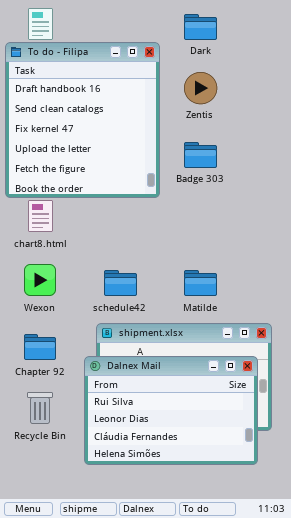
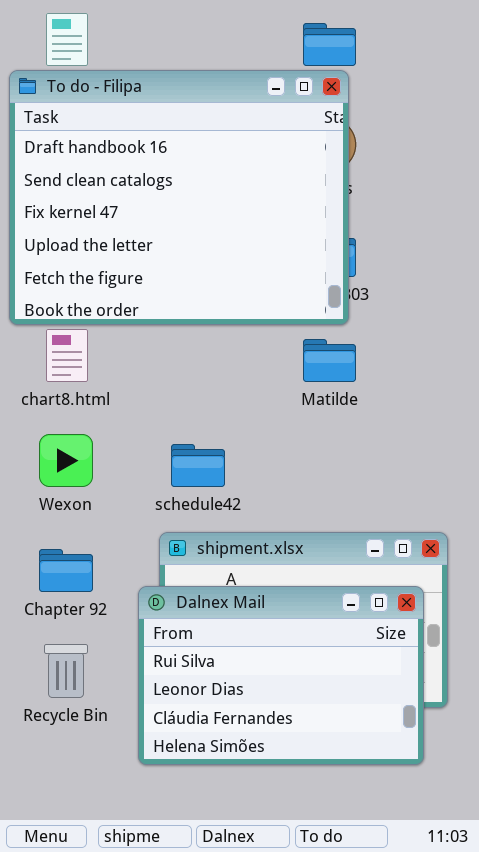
To do - Filipa: [5,42,160,198] -> [9,70,349,325], resized
Matilde: [184,270,217,296] -> [303,339,356,382], moved

